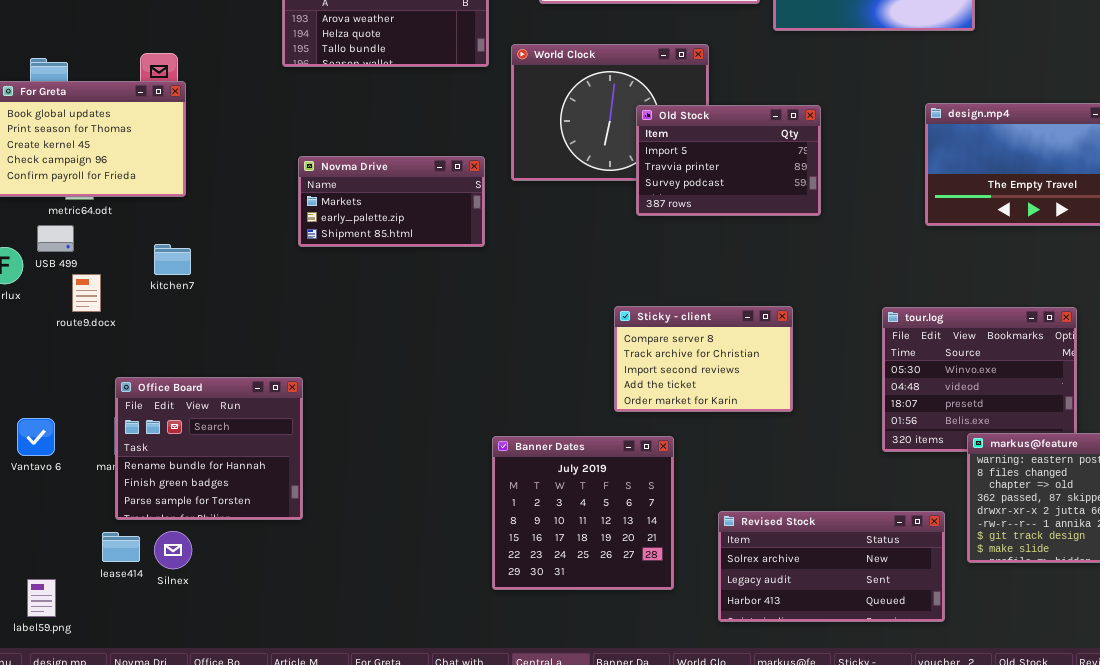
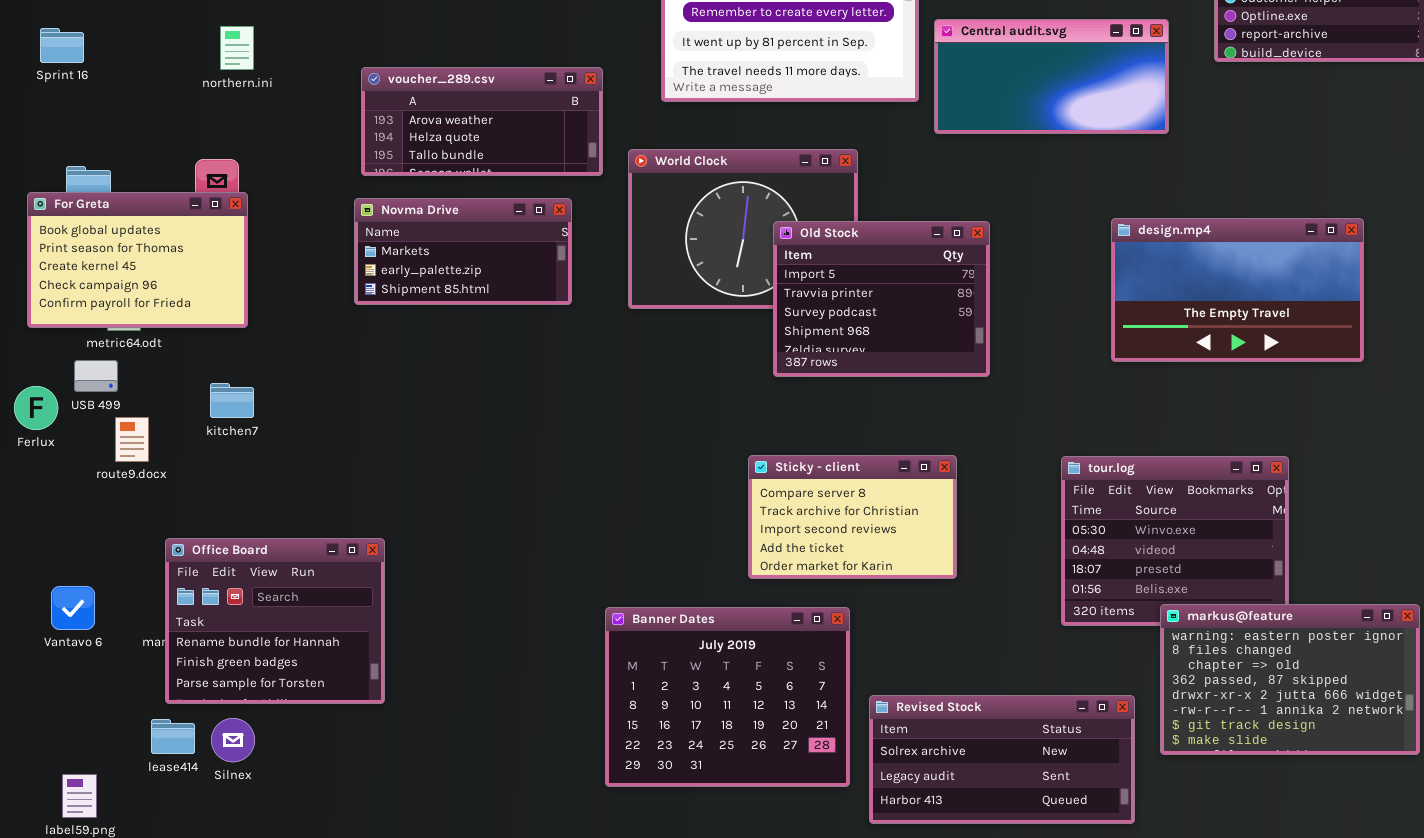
Old Stock: [636,105,821,216] -> [773,221,990,377], resized
Novma Drive: [298,156,485,247] -> [354,198,572,305], moved
Banner Dates: [492,436,674,590] -> [605,607,850,787], resized

